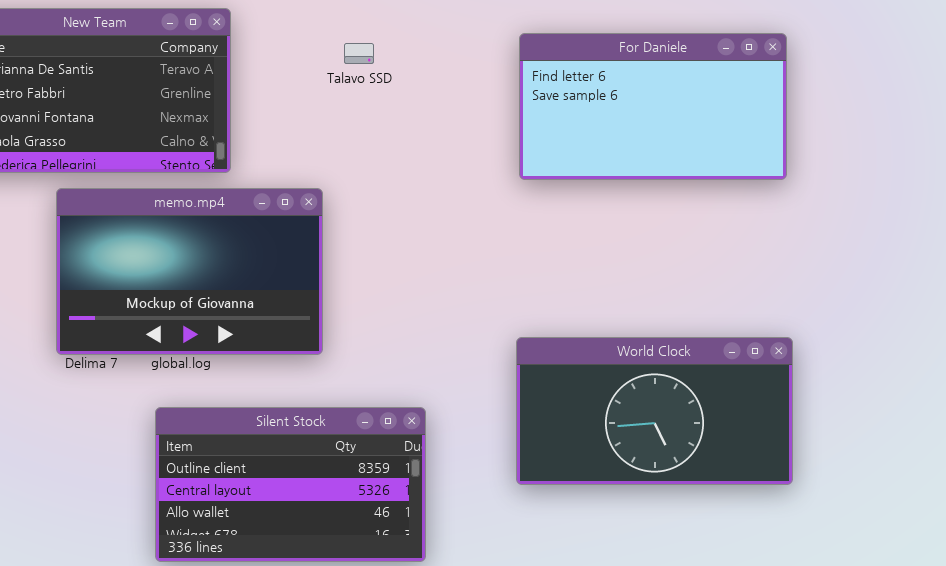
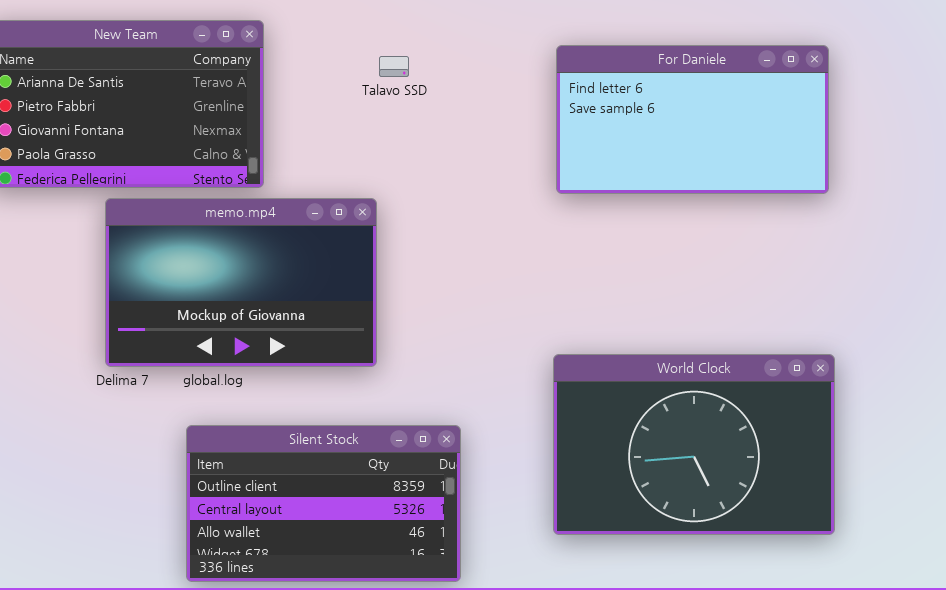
memo.mp4: [56,188,323,355] -> [105,198,377,367], moved
World Clock: [516,337,793,485] -> [553,354,835,535], resized

